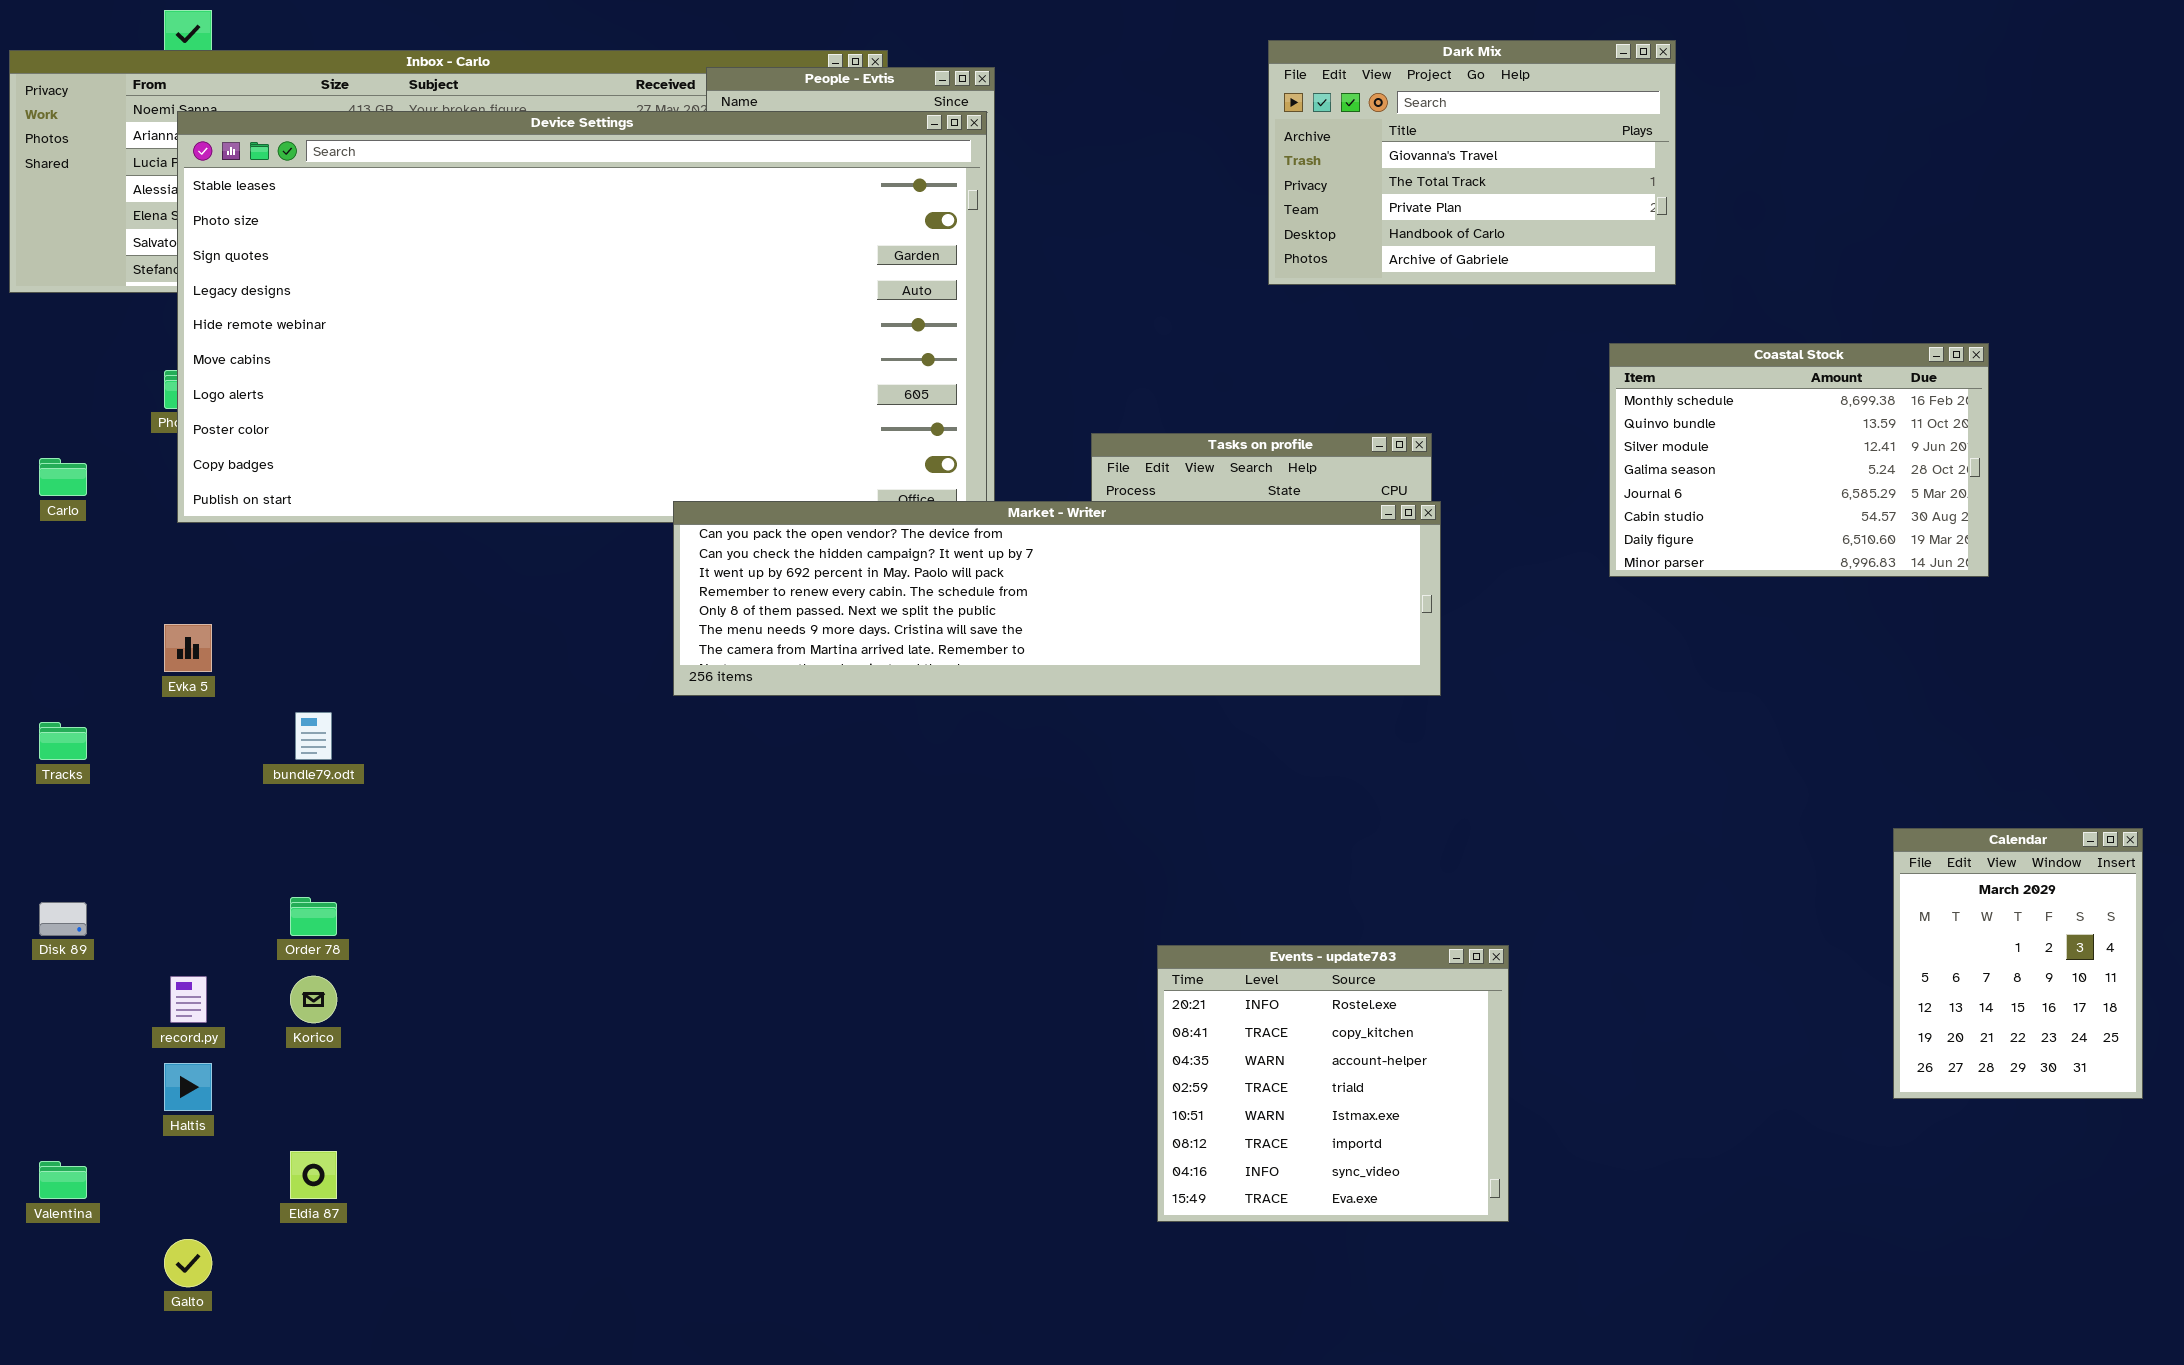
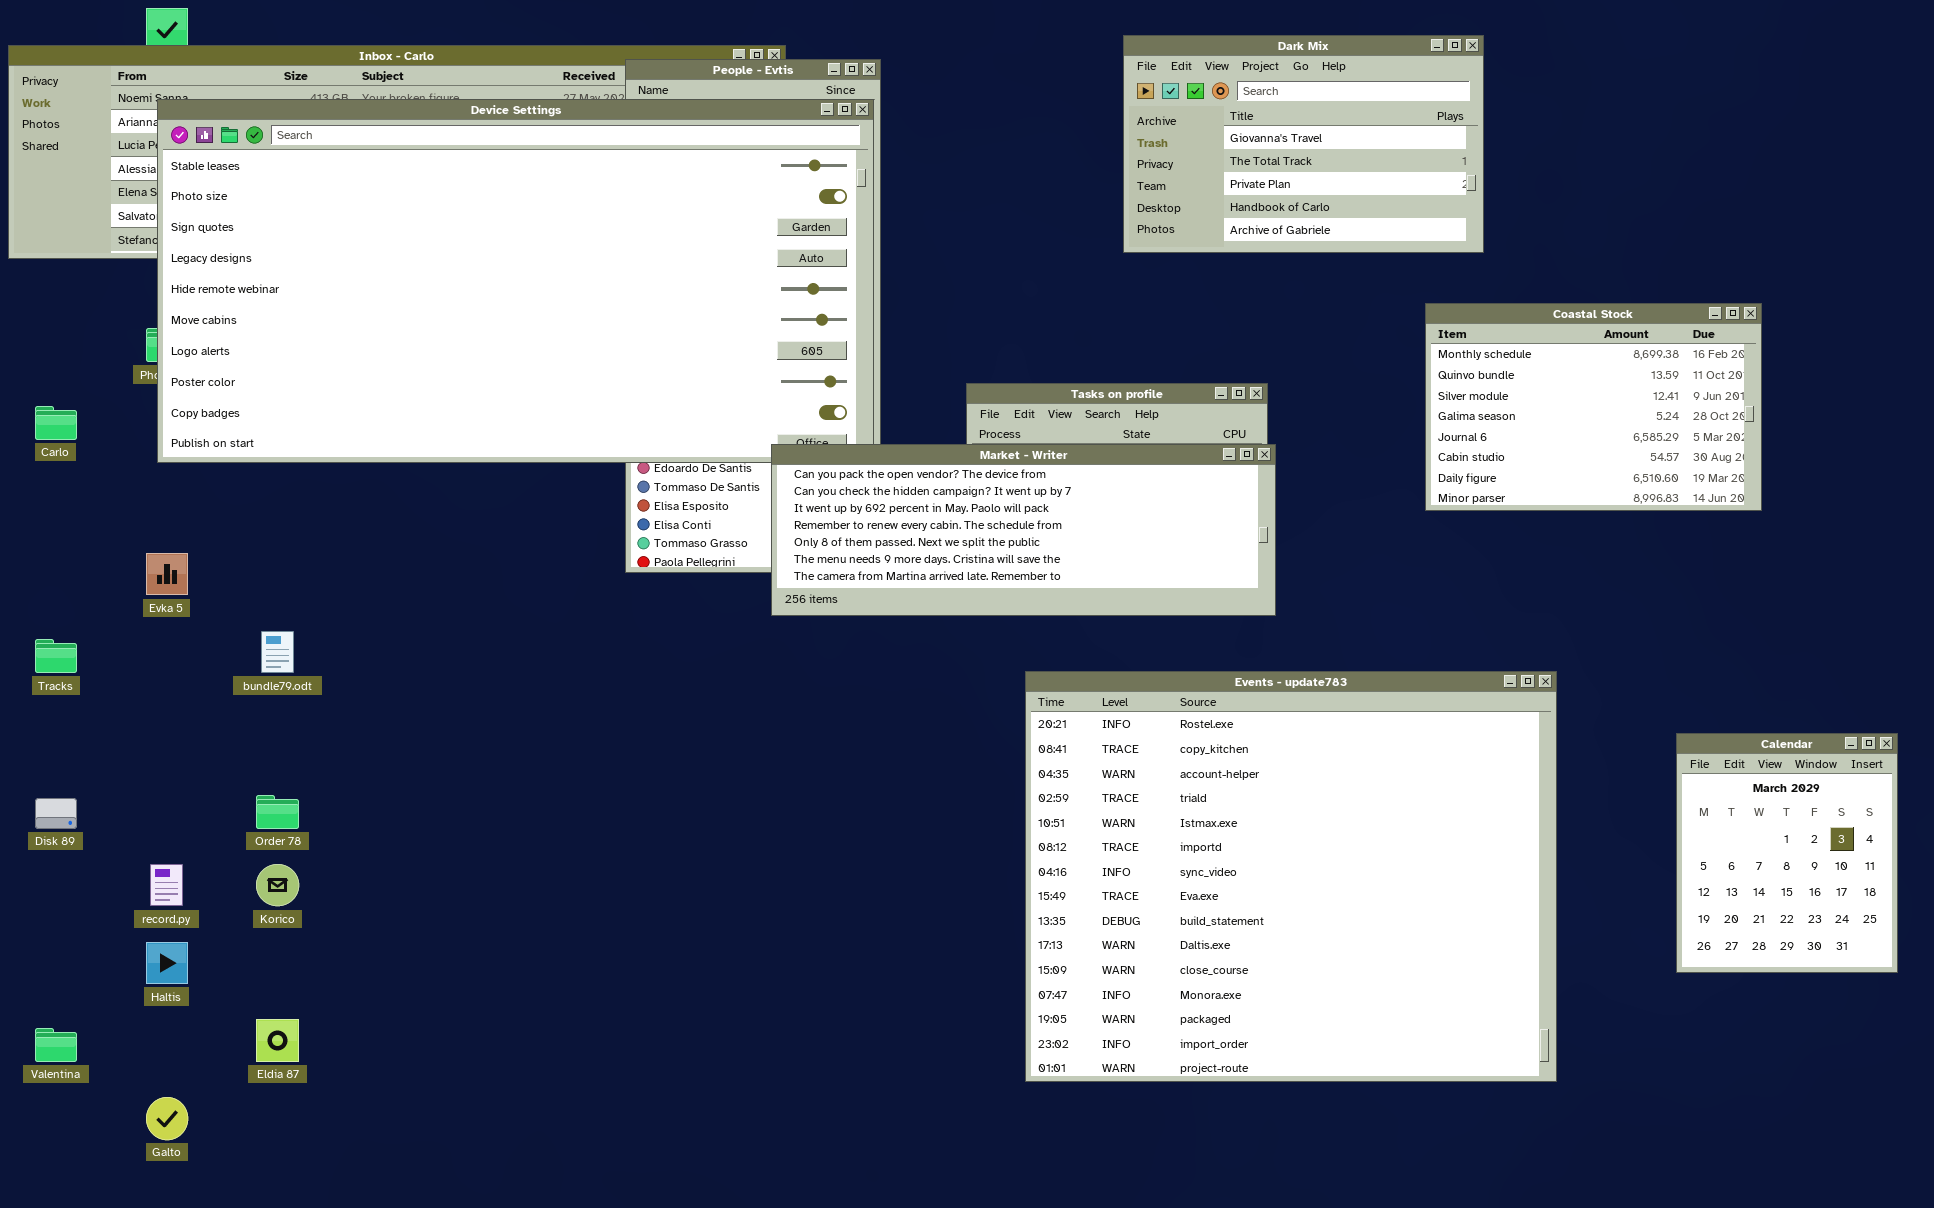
Market - Writer: [673,501,1441,696] -> [771,444,1276,616], resized
Events - update783: [1157,945,1509,1222] -> [1025,671,1557,1082], resized

